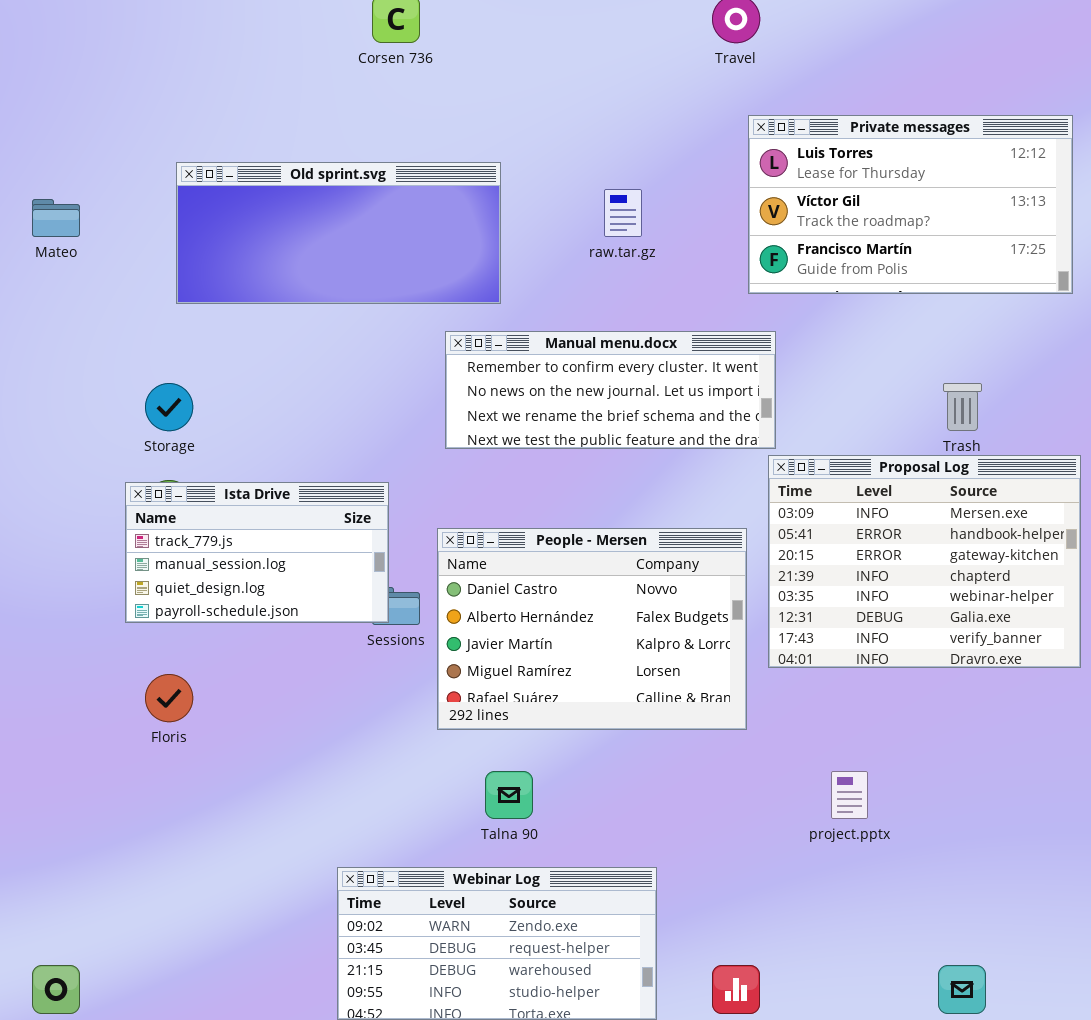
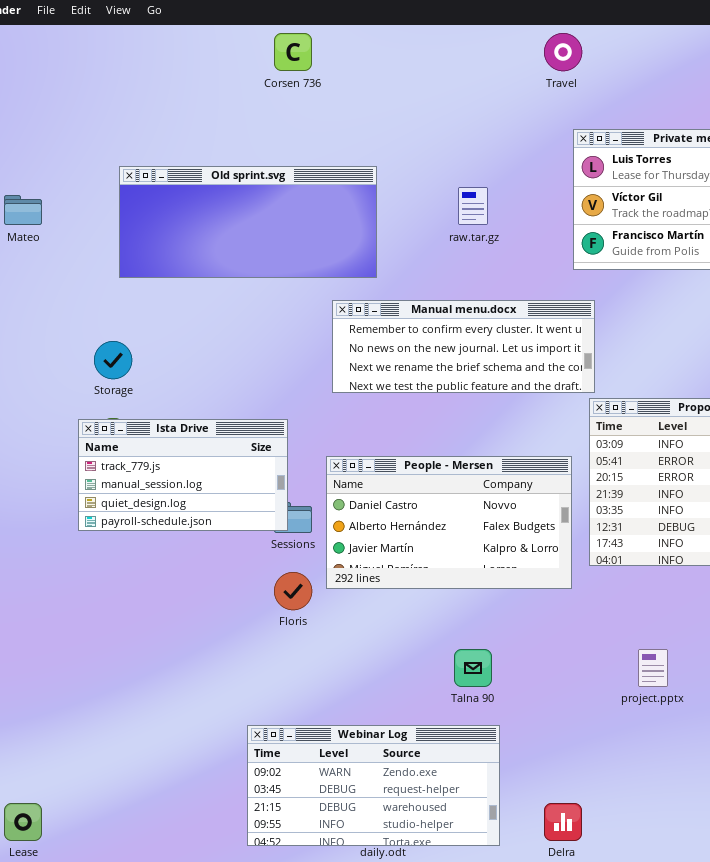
People - Mersen: [437,528,747,730] -> [326,456,572,589], resized
Floris: [145,674,193,722] -> [274,572,312,610], moved
Talna 90: [485,771,533,819] -> [454,649,492,687], moved

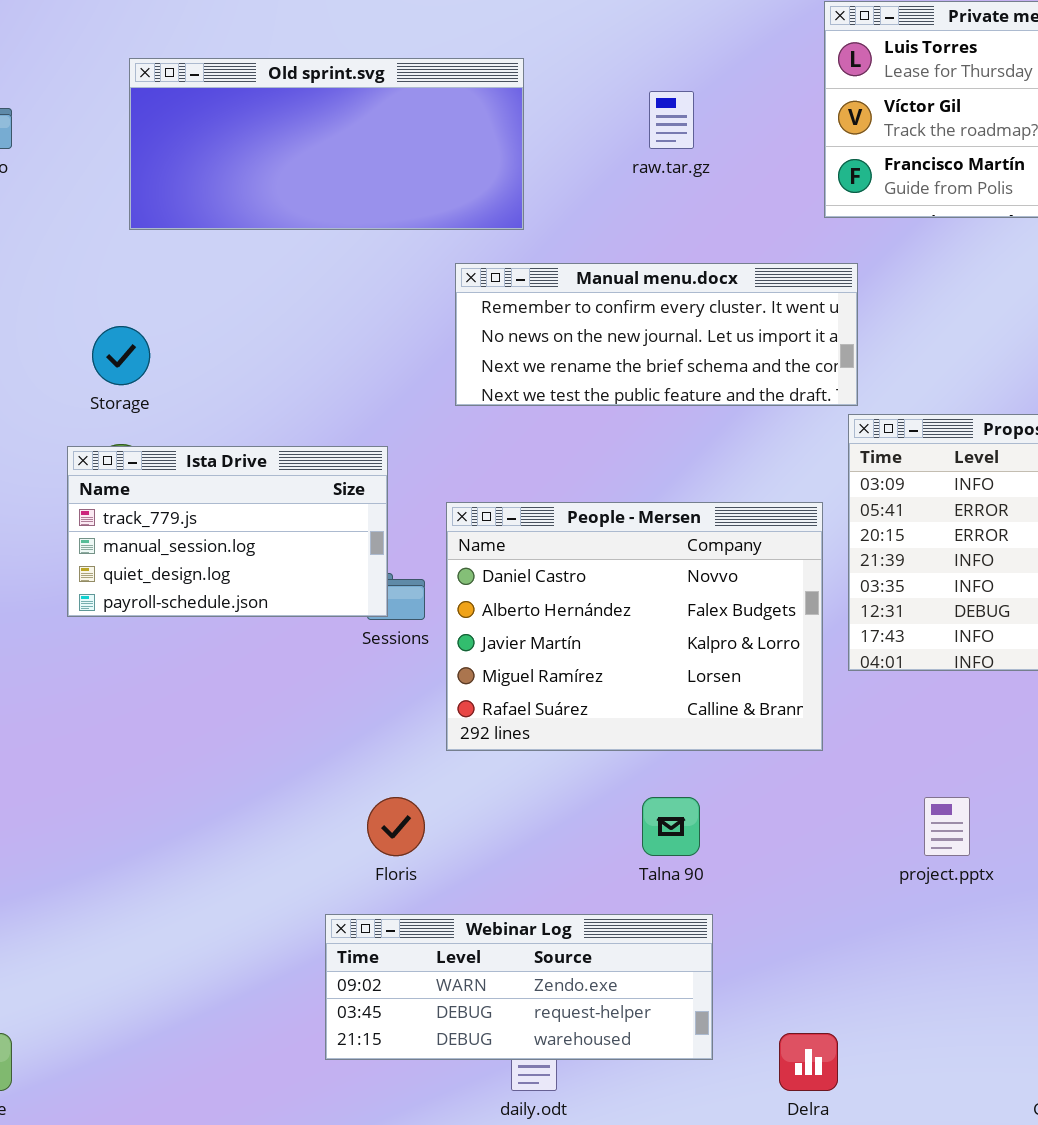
People - Mersen: [326,456,572,589] -> [446,502,823,751], resized
Floris: [274,572,312,610] -> [367,797,425,856], moved
Webinar Log: [247,725,500,846] -> [325,914,713,1060], resized

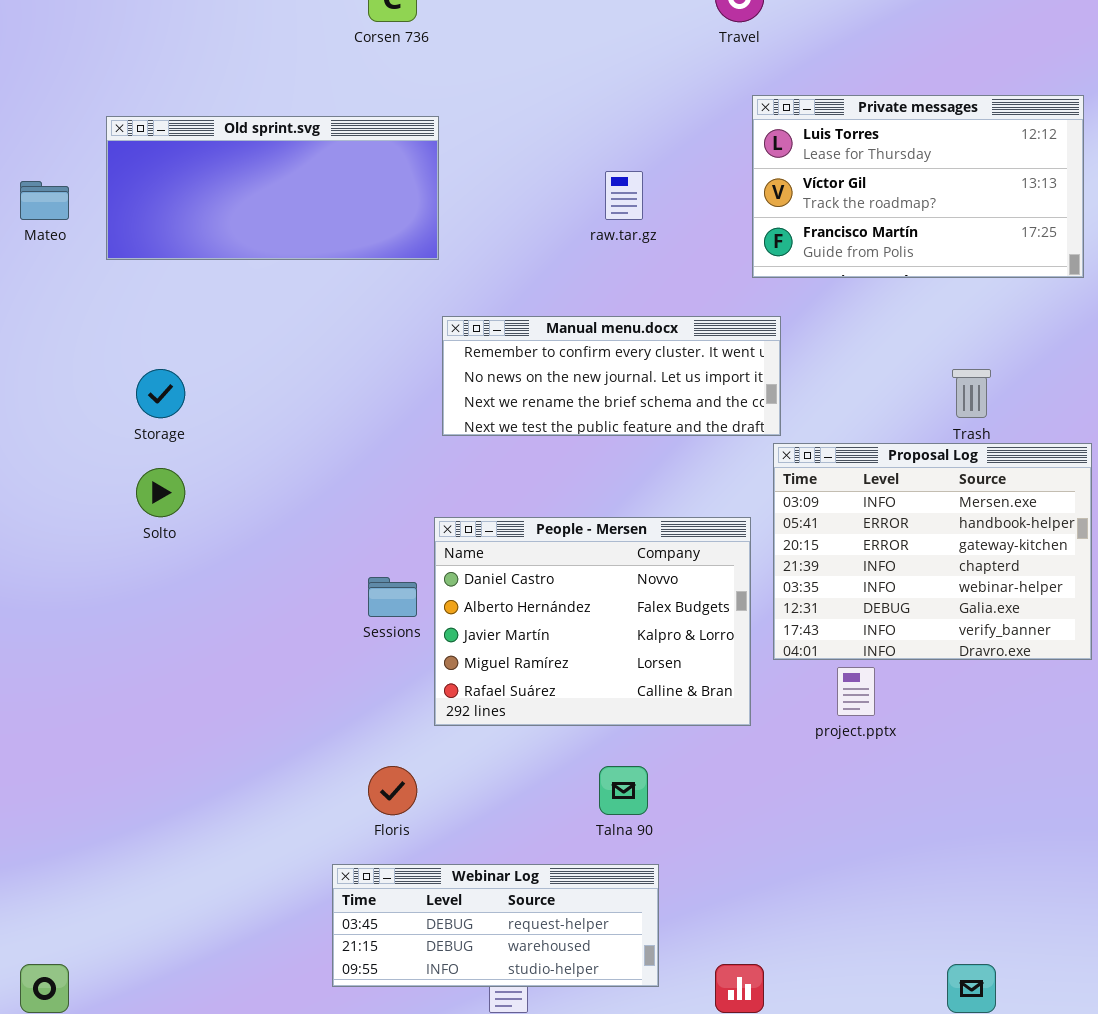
Old sprint.svg: [129,58,524,230] -> [106,116,439,260], moved
Ista Drive: [67,446,388,617] -> none, closed
project.pptx: [924,797,970,856] -> [837,667,875,716], moved
Webinar Log: [325,914,713,1060] -> [332,864,659,987], scrolled down 1 row

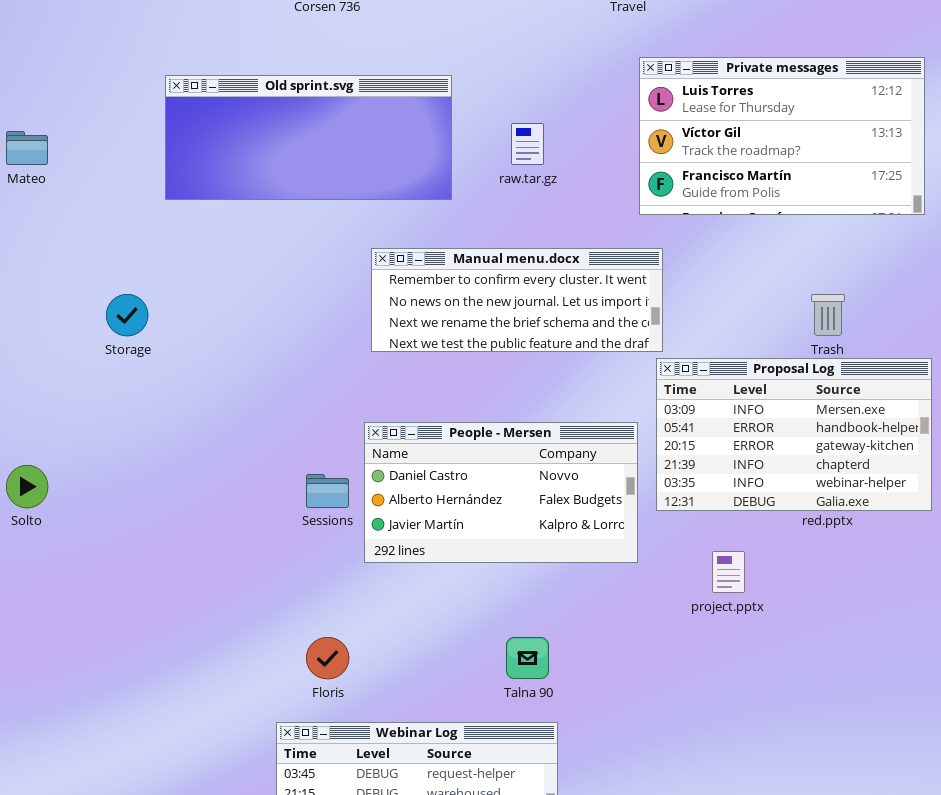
Old sprint.svg: [106,116,439,260] -> [165,75,452,200], moved
Proposal Log: [773,443,1092,660] -> [656,358,932,511], resized
Solto: [136,468,185,517] -> [6,465,48,508], moved
People - Mersen: [434,517,751,726] -> [364,422,638,563], resized

